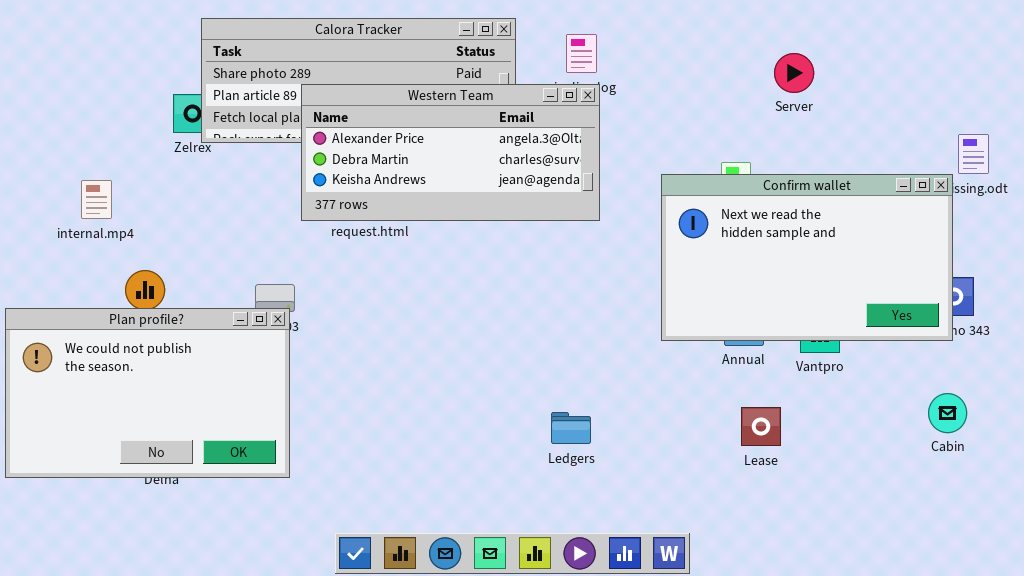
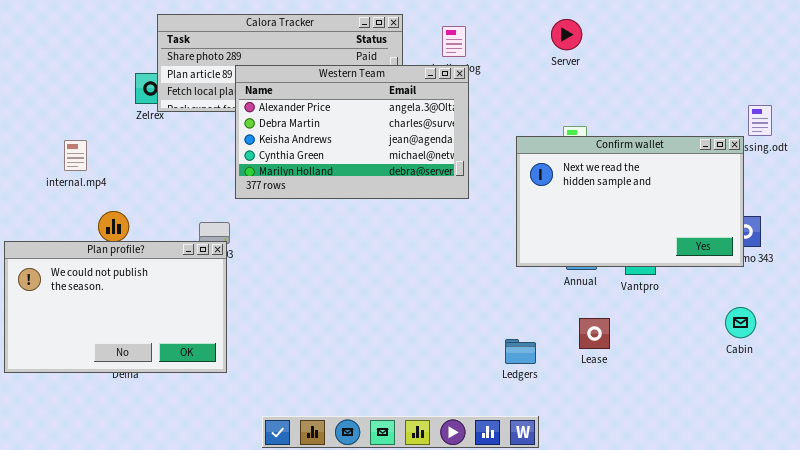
Server: [774,53,814,93] -> [551,19,582,50], moved
Western Team: [301,84,600,221] -> [235,65,469,199], resized
Ledgers: [551,412,591,444] -> [505,339,536,364], moved

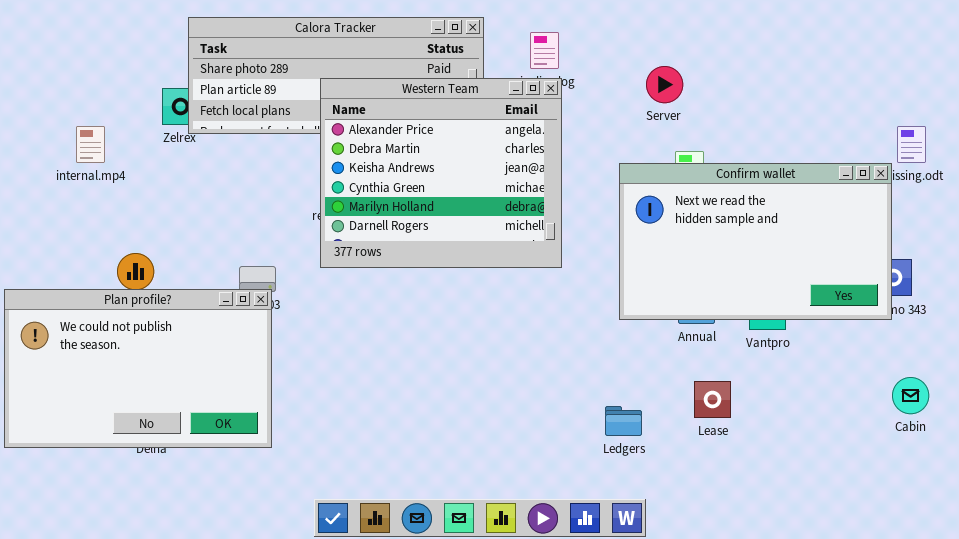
Server: [551,19,582,50] -> [646,66,683,103], moved
Western Team: [235,65,469,199] -> [320,78,562,268], resized
internal.mp4: [64,140,87,171] -> [76,126,105,163], moved
Cabin: [725,307,756,338] -> [892,377,929,414], moved

